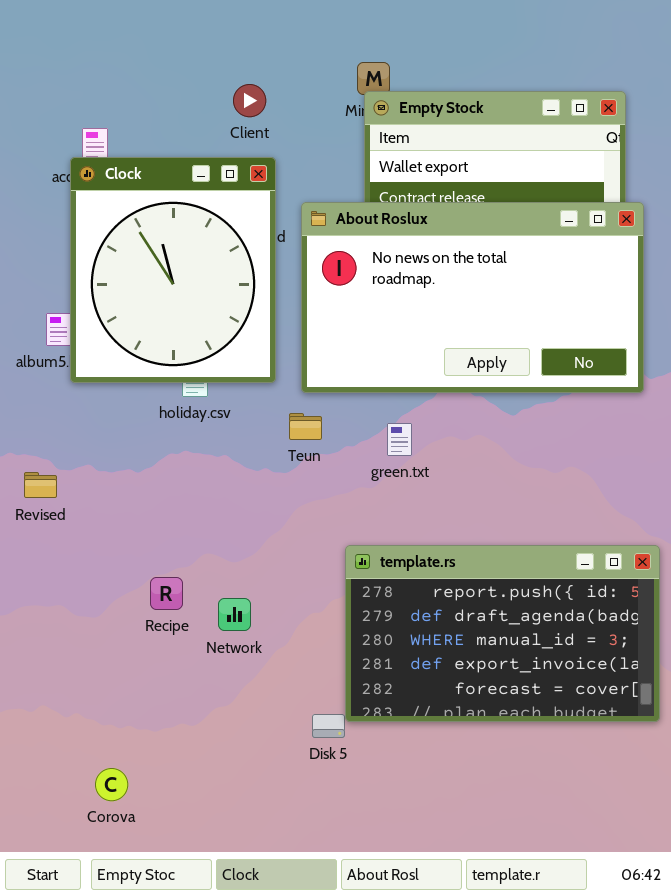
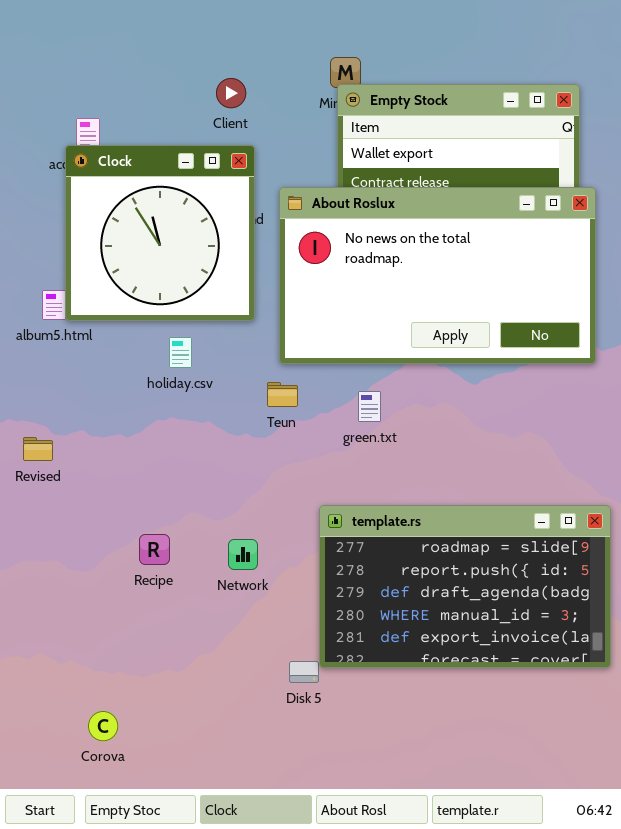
Clock: [70,157,276,383] -> [65,145,255,321], resized
template.rs: [345,545,660,722] -> [319,505,611,668], scrolled up 1 row
Network: [218,598,251,631] -> [228,539,258,570], moved

